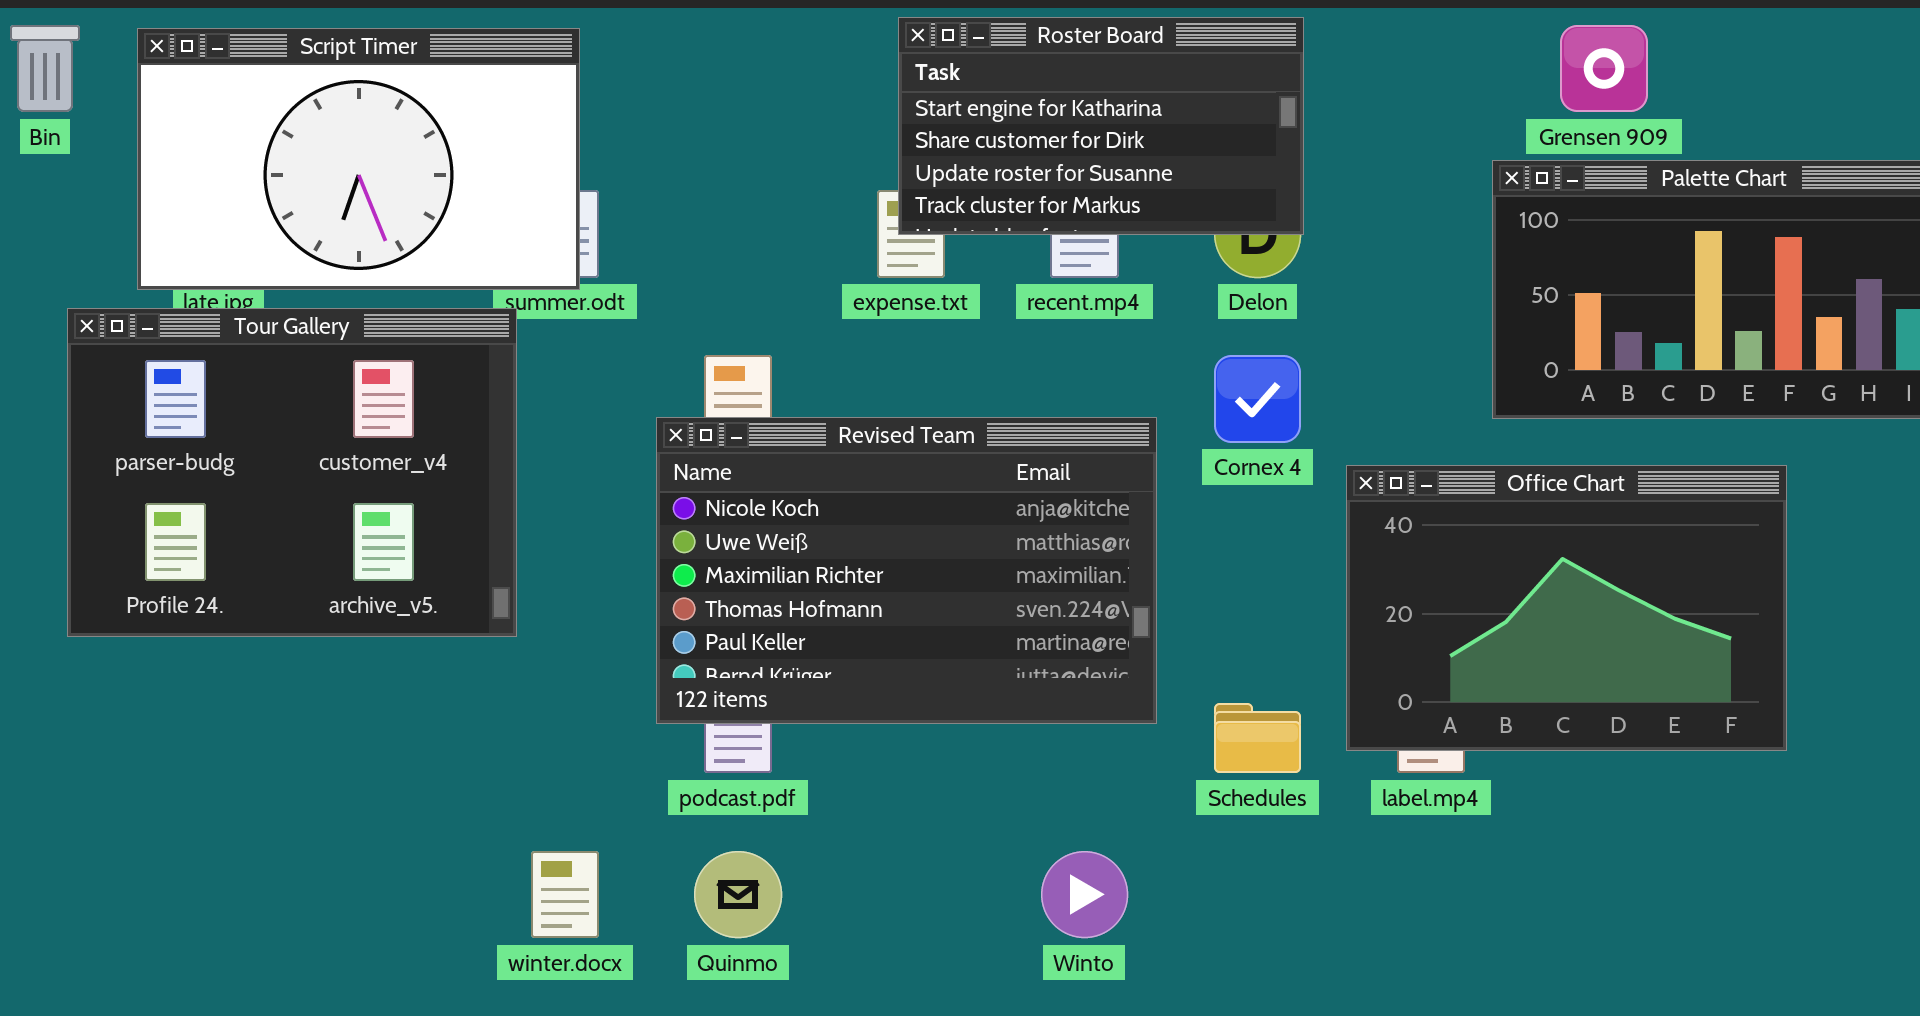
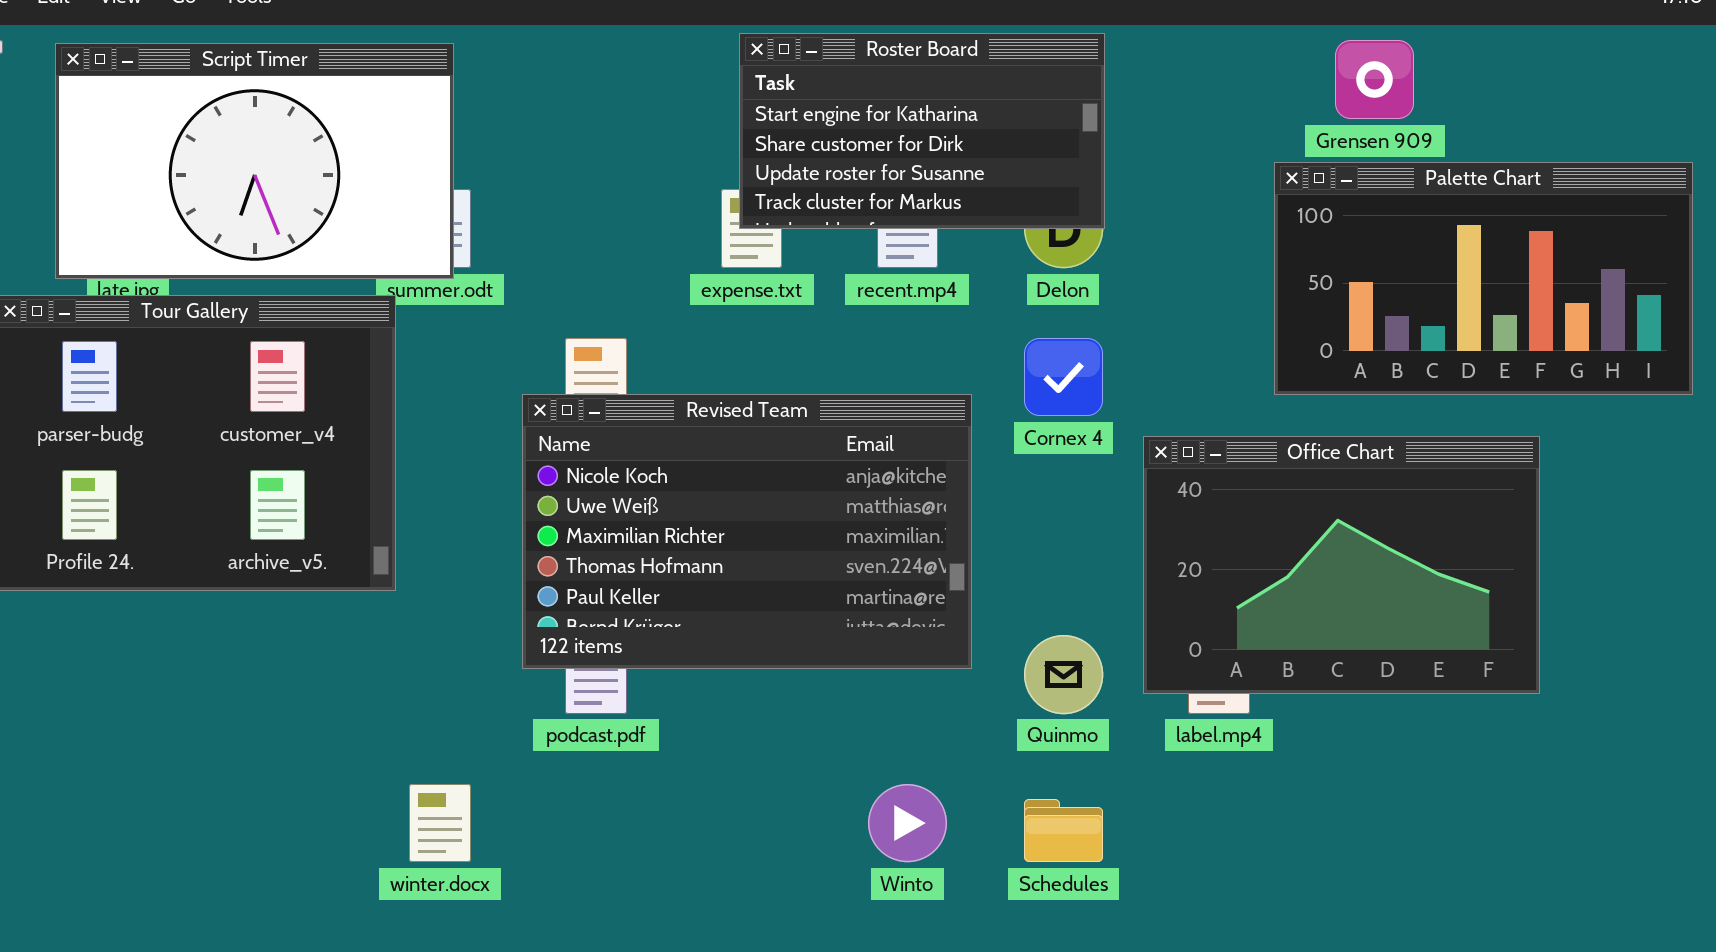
Schedules: [1214,703,1301,773] -> [1024,799,1103,862], moved
Quinmo: [694,851,782,938] -> [1024,635,1103,714], moved

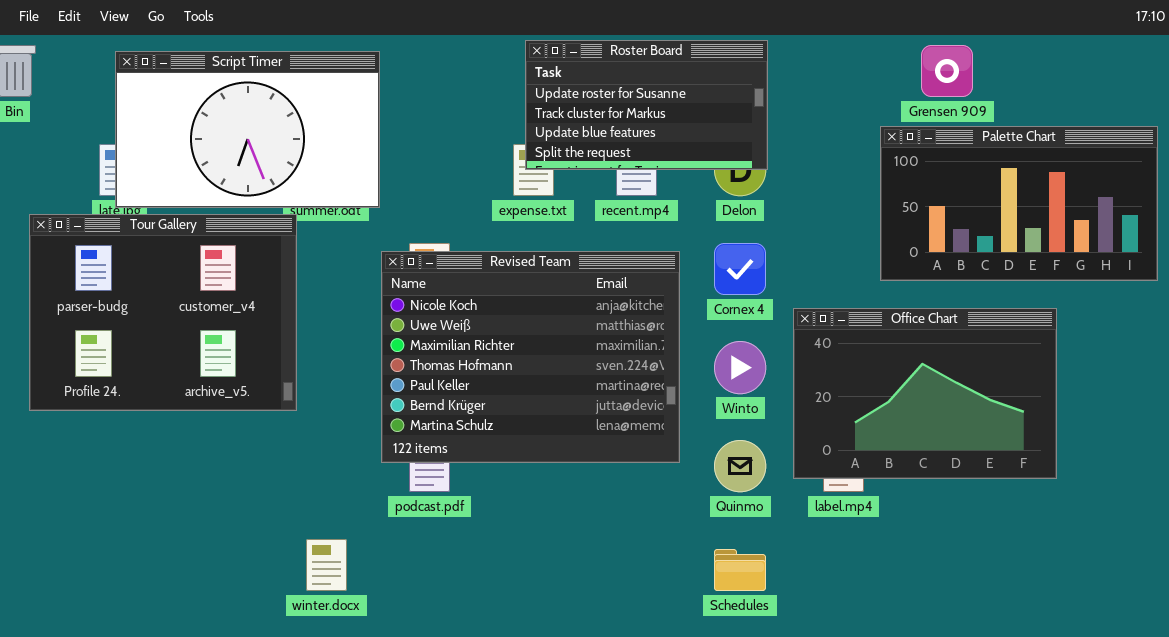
Roster Board: [739,33,1105,229] -> [525,40,768,170], scrolled down 2 rows
Script Timer: [55,43,454,279] -> [115,51,380,208], moved
Revised Team: [522,394,972,669] -> [381,251,680,463], resized
Winto: [868,784,947,862] -> [714,341,766,394], moved

